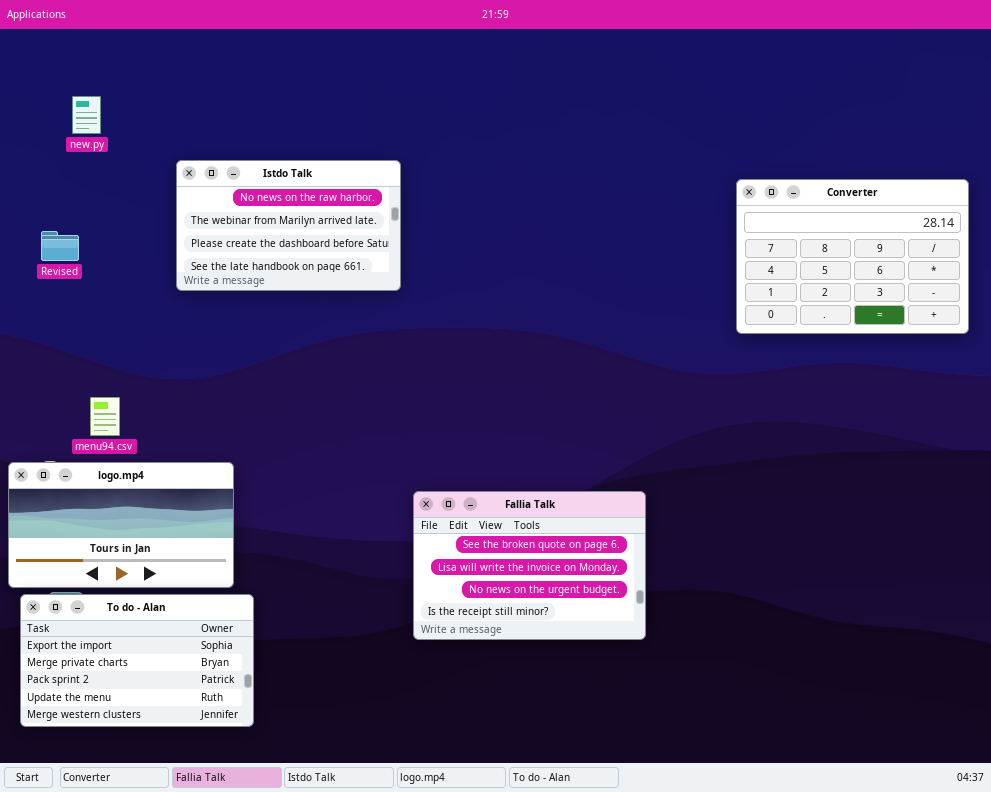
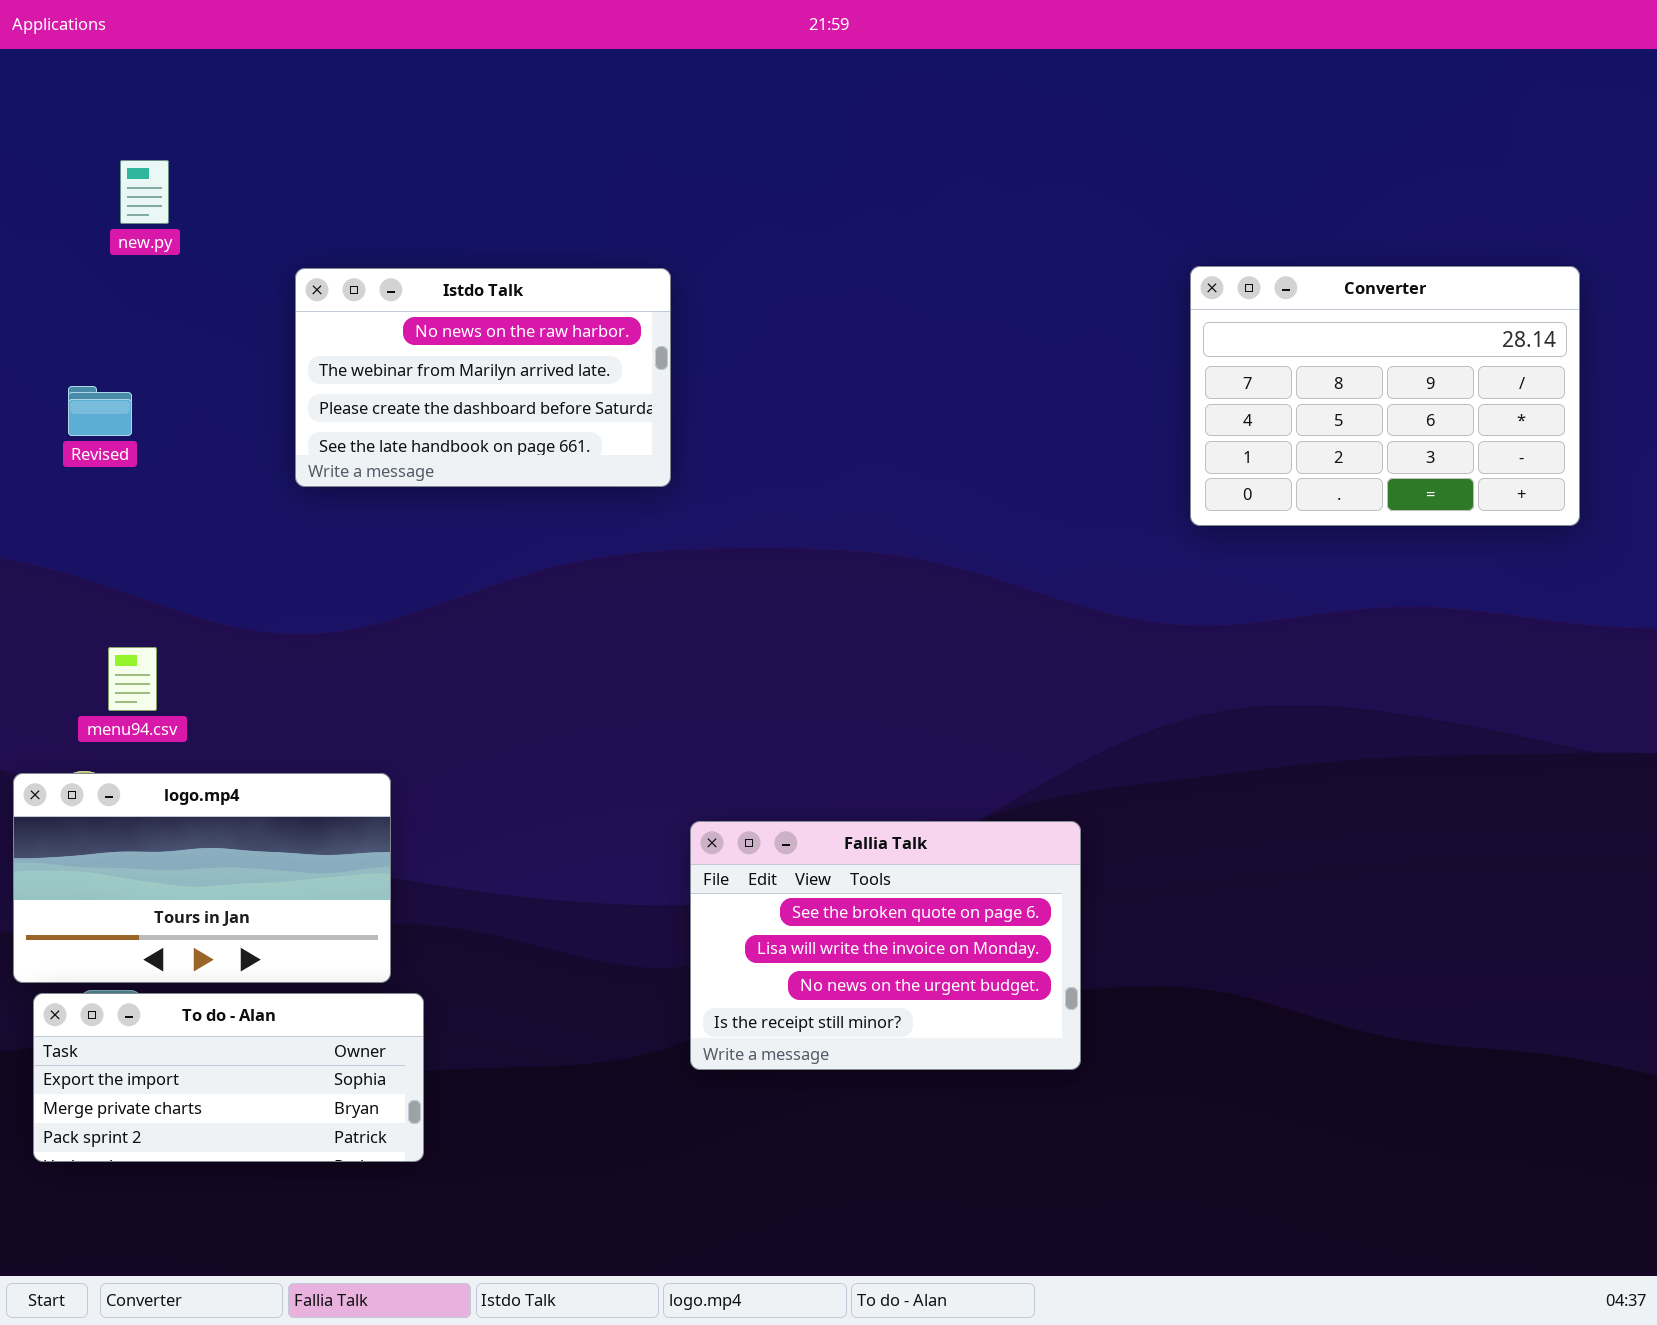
Converter: [736,179,969,334] -> [1190,266,1580,526], moved
menu94.csv: [90,397,120,436] -> [108,647,157,711], moved
To do - Alan: [20,594,254,727] -> [33,993,424,1162], resized

